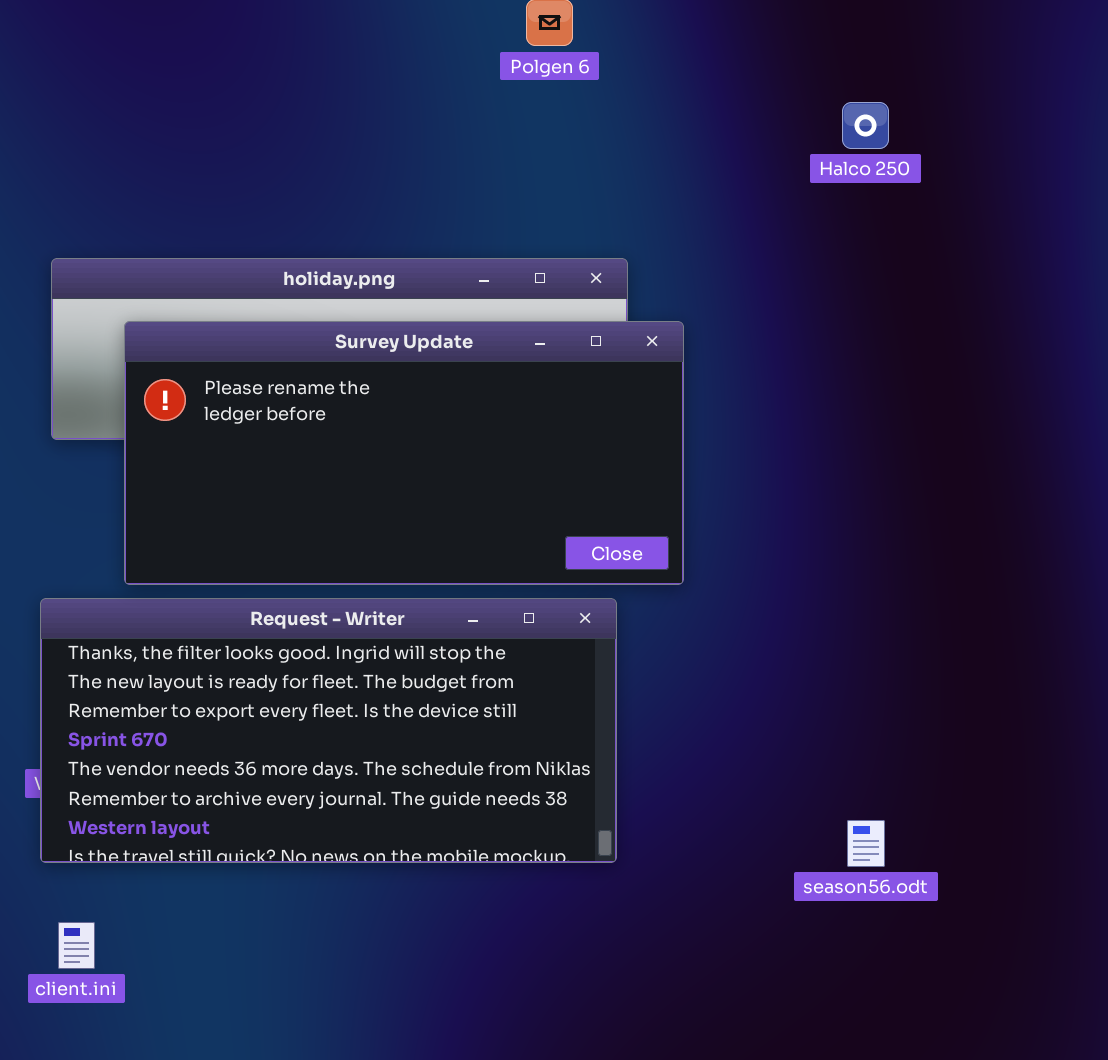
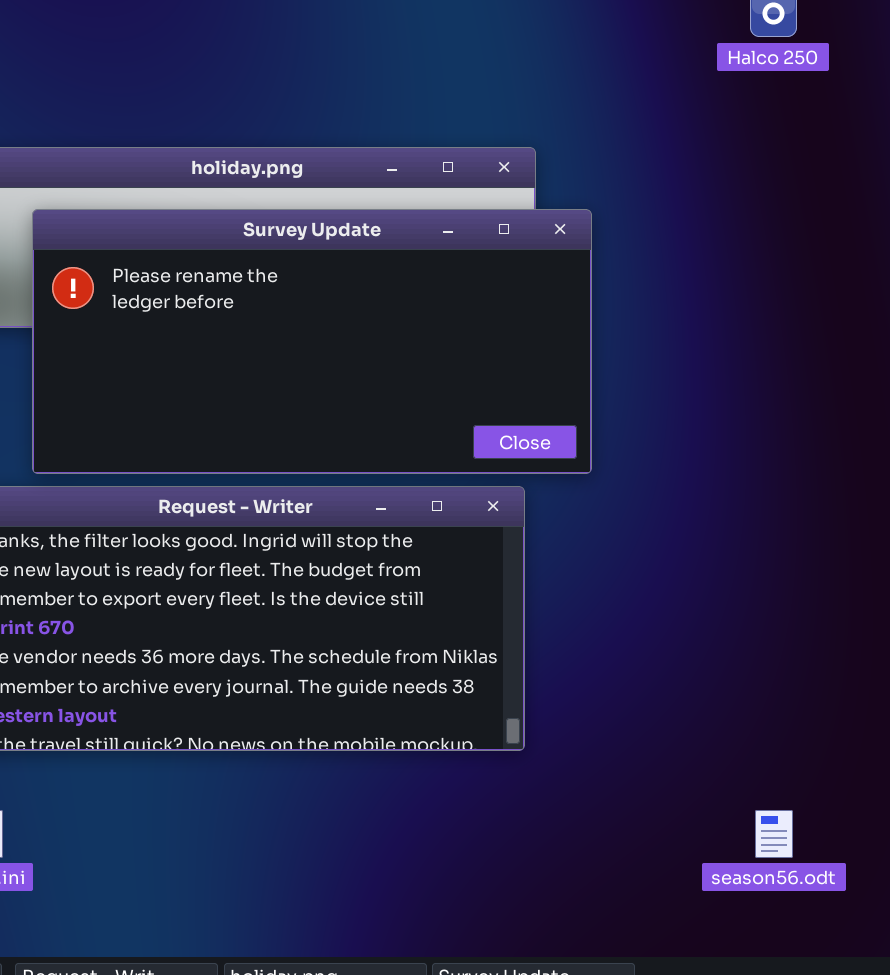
season56.odt: [847,820,885,867] -> [755,810,793,858], moved

